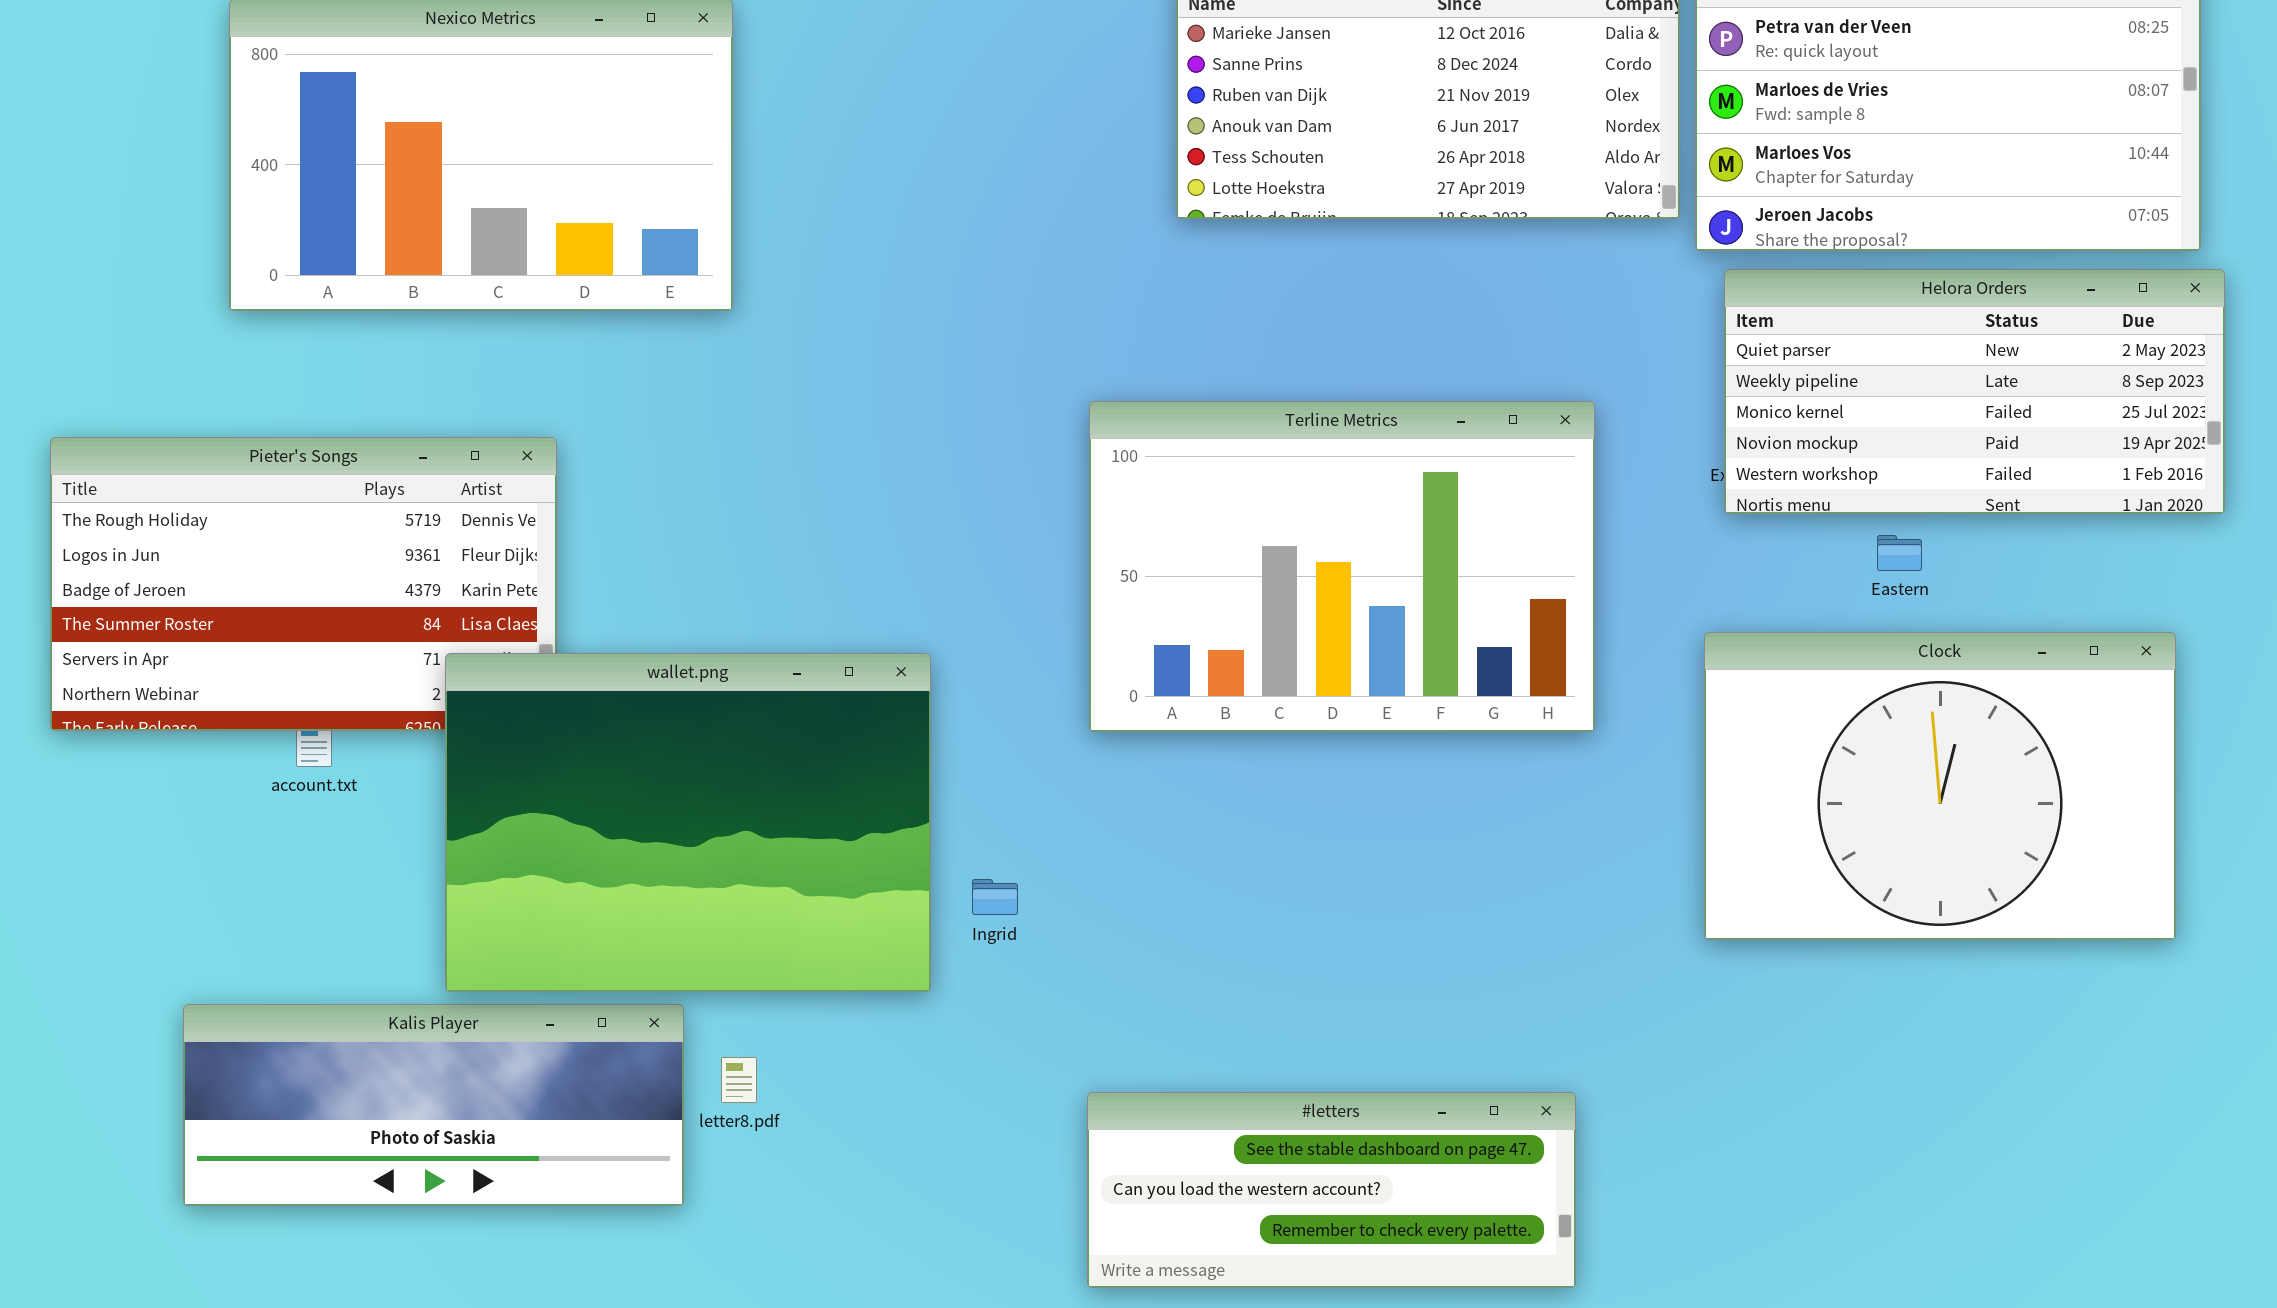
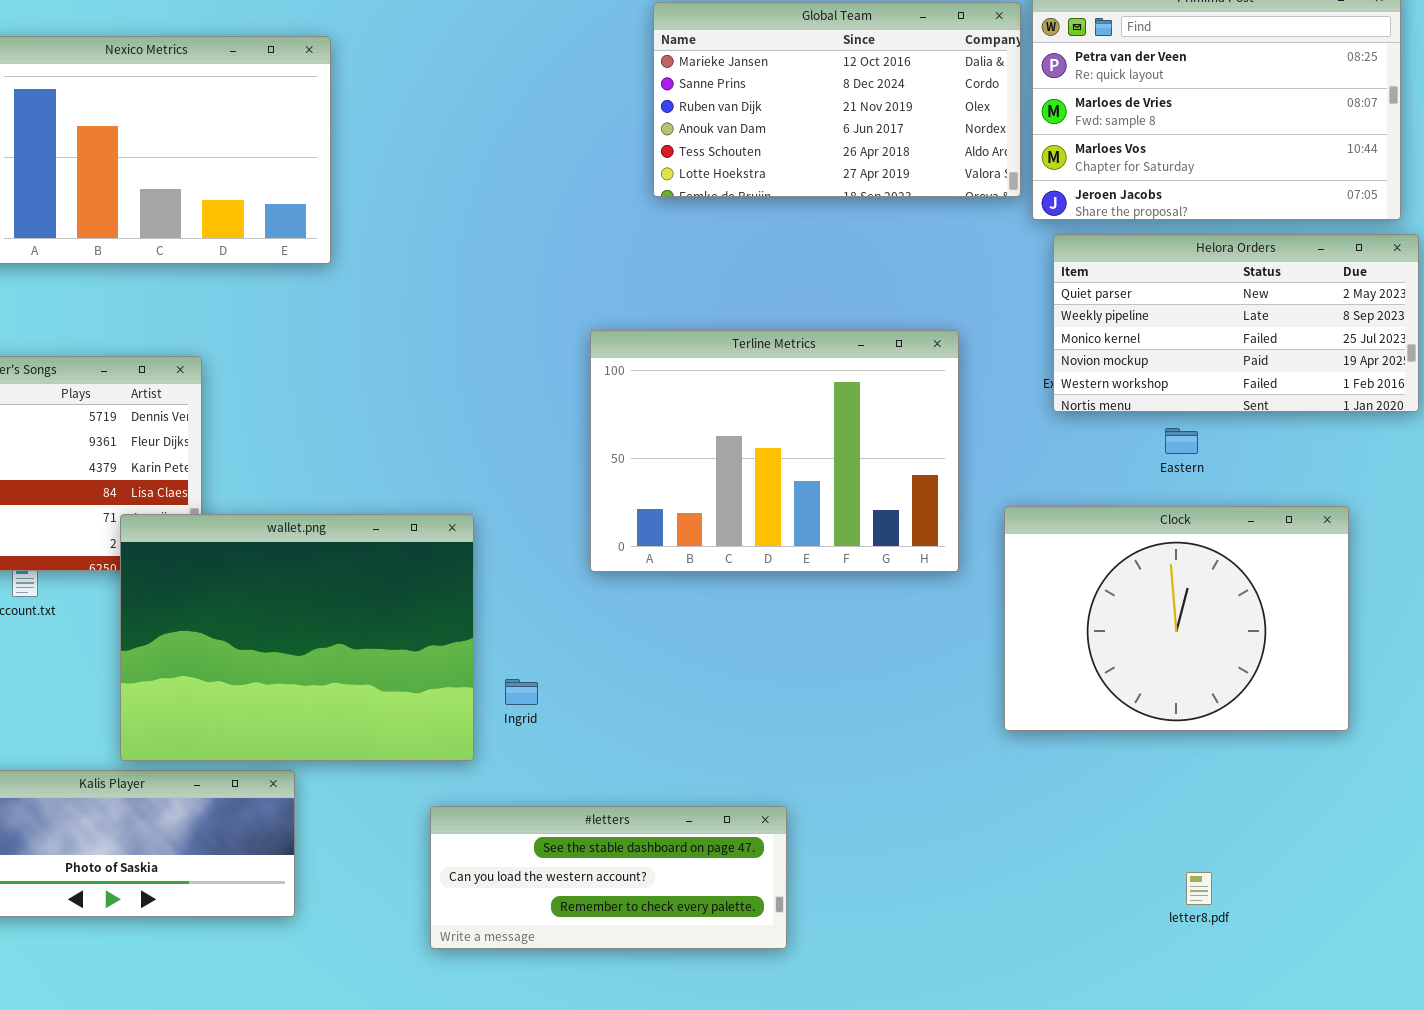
Clock: [1704,632,2176,940] -> [1004,506,1349,731], moved
letter8.pdf: [721,1057,757,1103] -> [1186,872,1212,905], moved
#letters: [1087,1092,1576,1288] -> [430,806,787,949], moved

